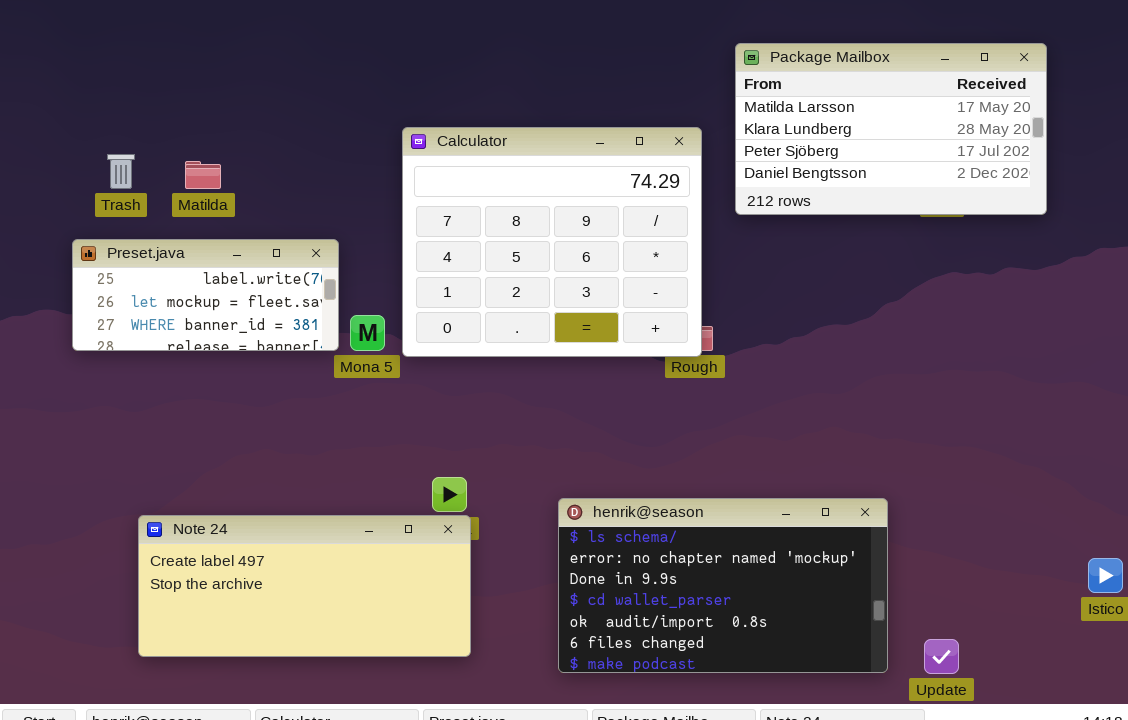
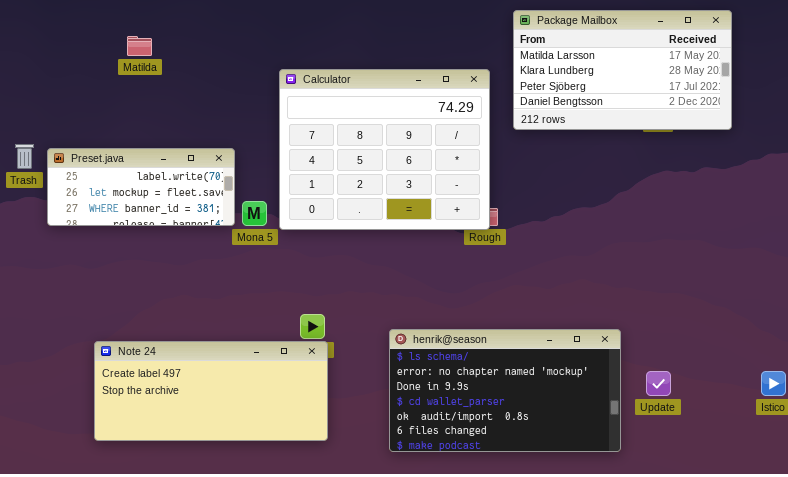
Trash: [107,154,135,189] -> [15,144,34,169], moved
Matilda: [185,161,221,189] -> [127,36,152,56], moved
Update: [924,639,959,674] -> [646,371,671,396], moved

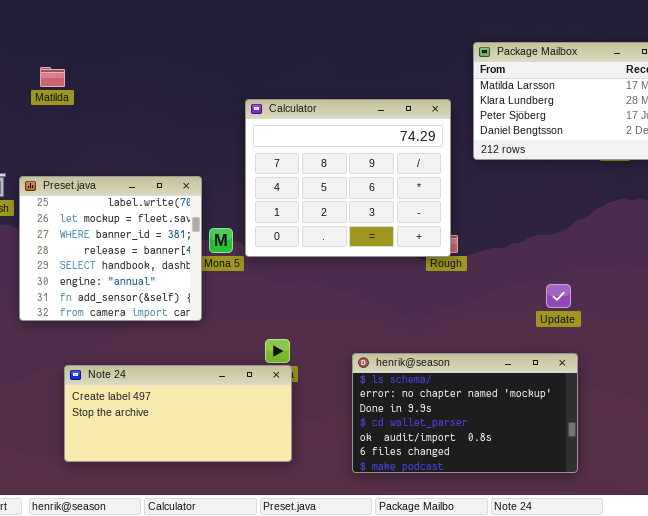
Matilda: [127,36,152,56] -> [40,67,65,87], moved
Preset.java: [47,148,235,226] -> [19,176,202,321], resized
Update: [646,371,671,396] -> [546,284,571,308], moved

